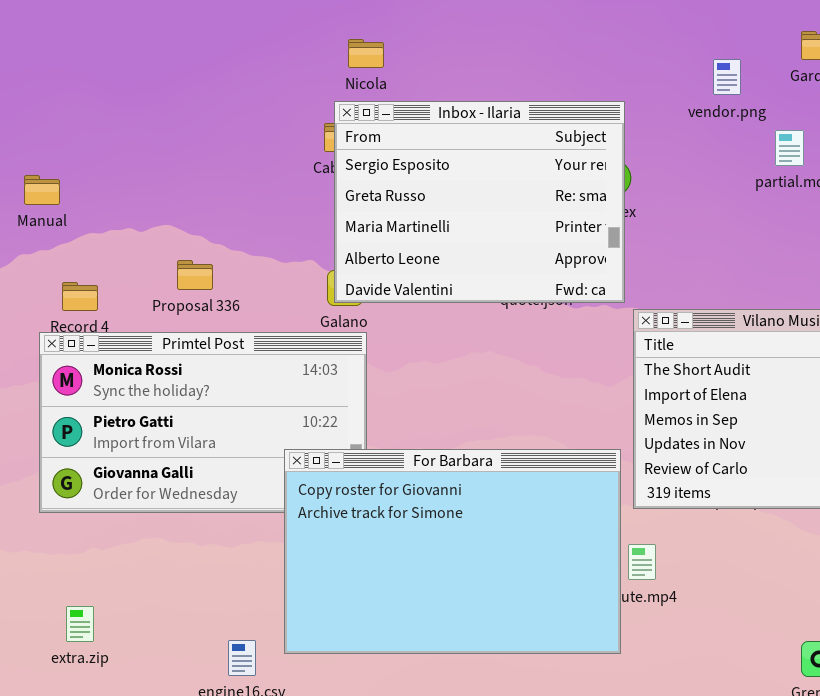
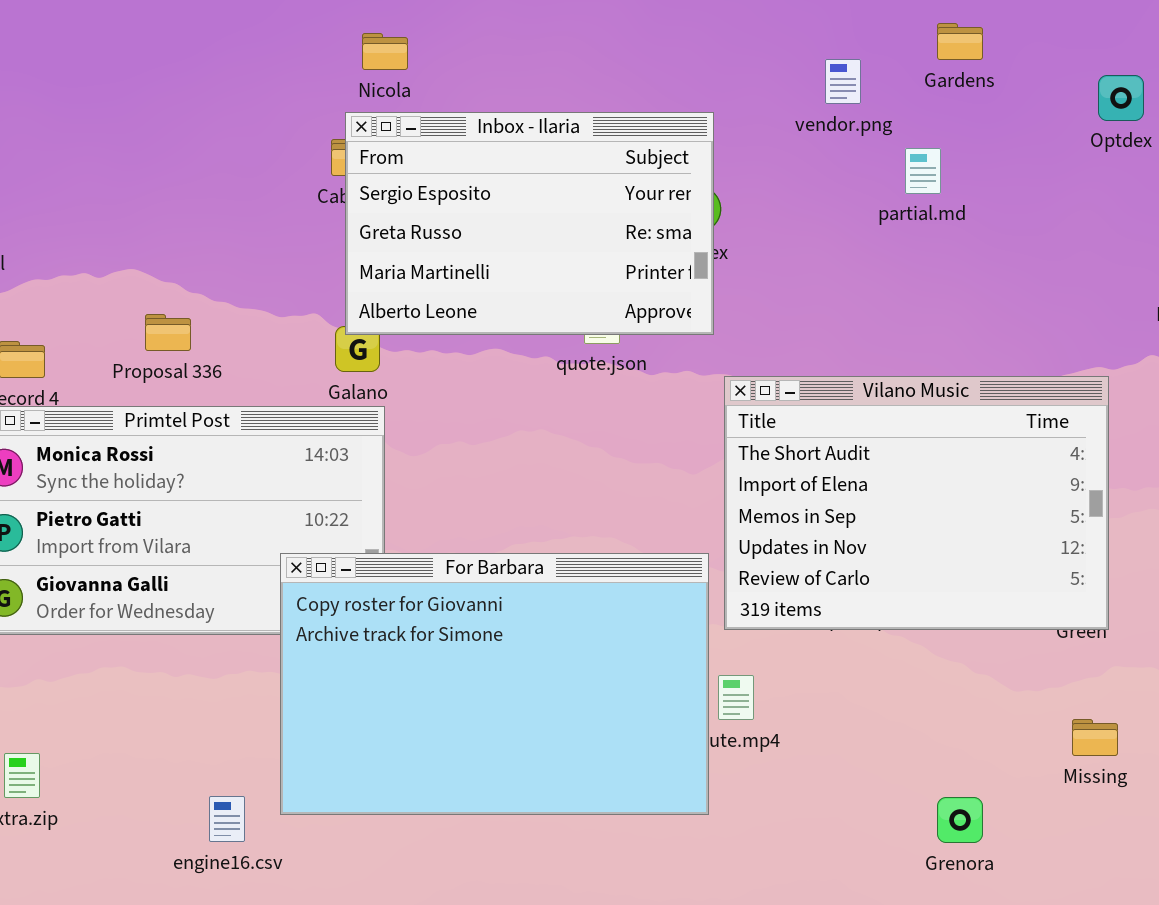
Inbox - Ilaria: [334,101,625,303] -> [345,112,714,335], resized

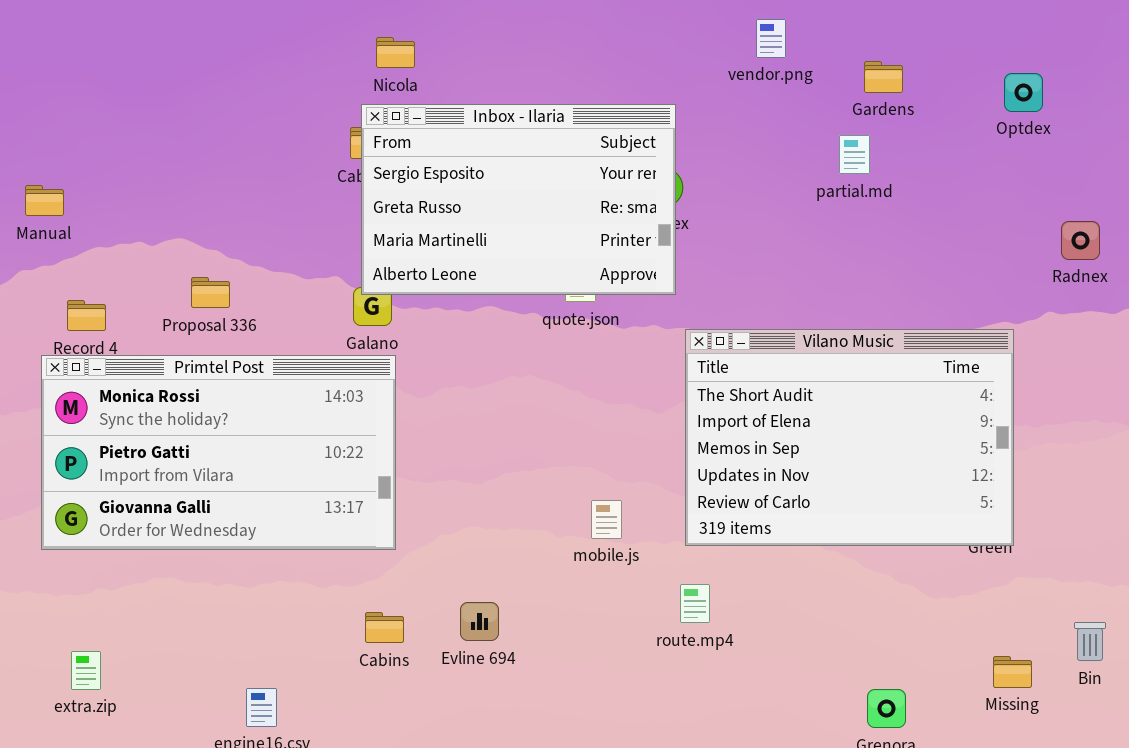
Gardens: [937,23,983,60] -> [864,61,903,93], moved
vendor.png: [825,59,861,104] -> [756,19,786,58], moved
For Barbara: [280,553,709,815] -> none, closed
Missing: [1072,719,1118,756] -> [993,656,1032,688], moved

